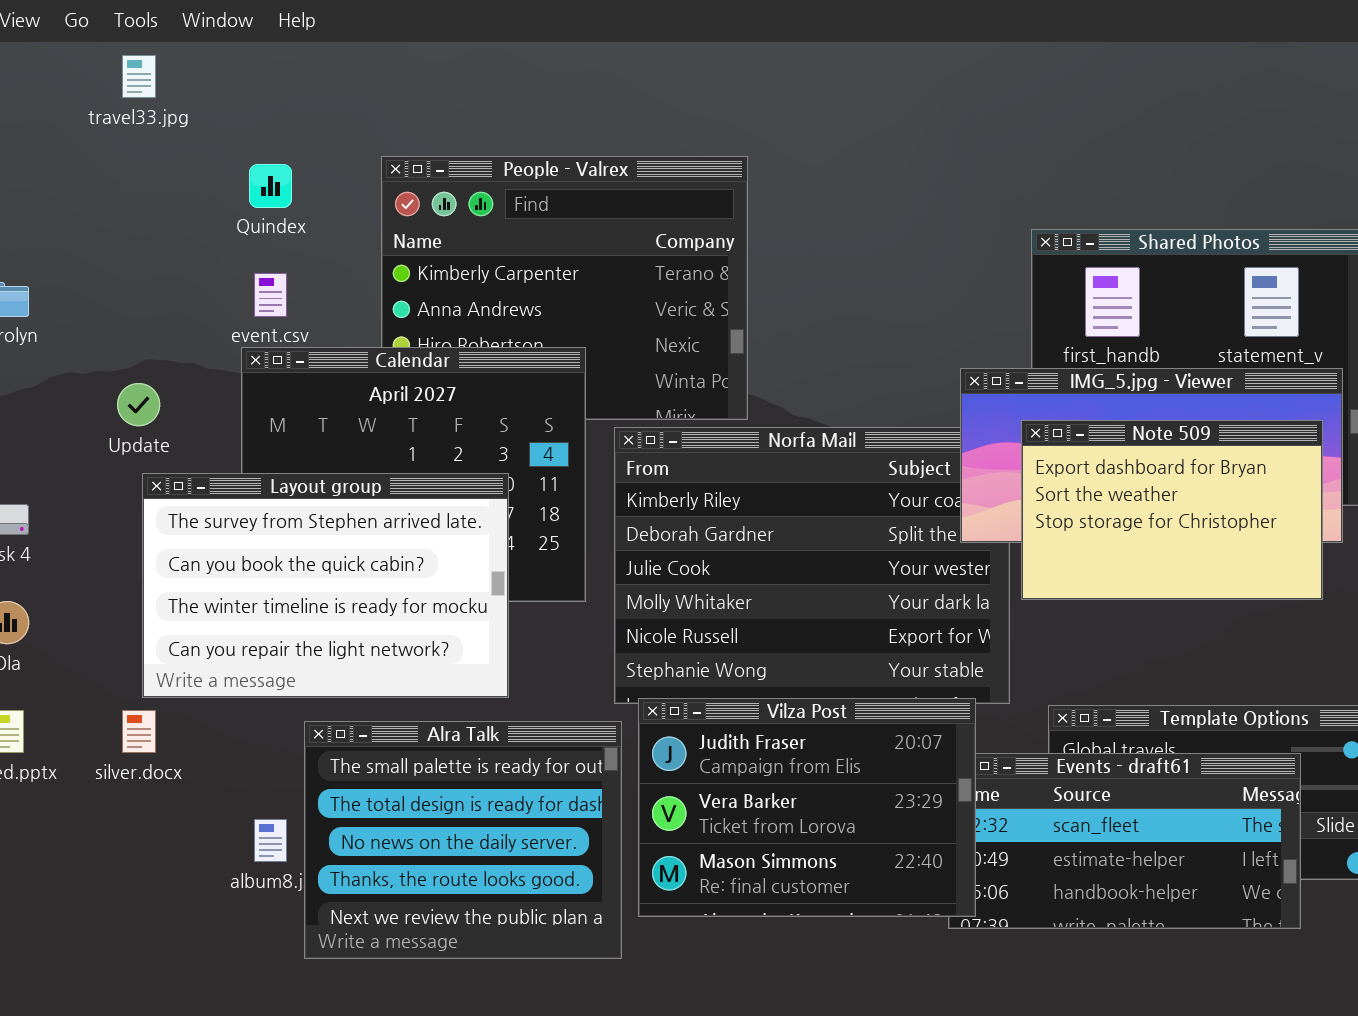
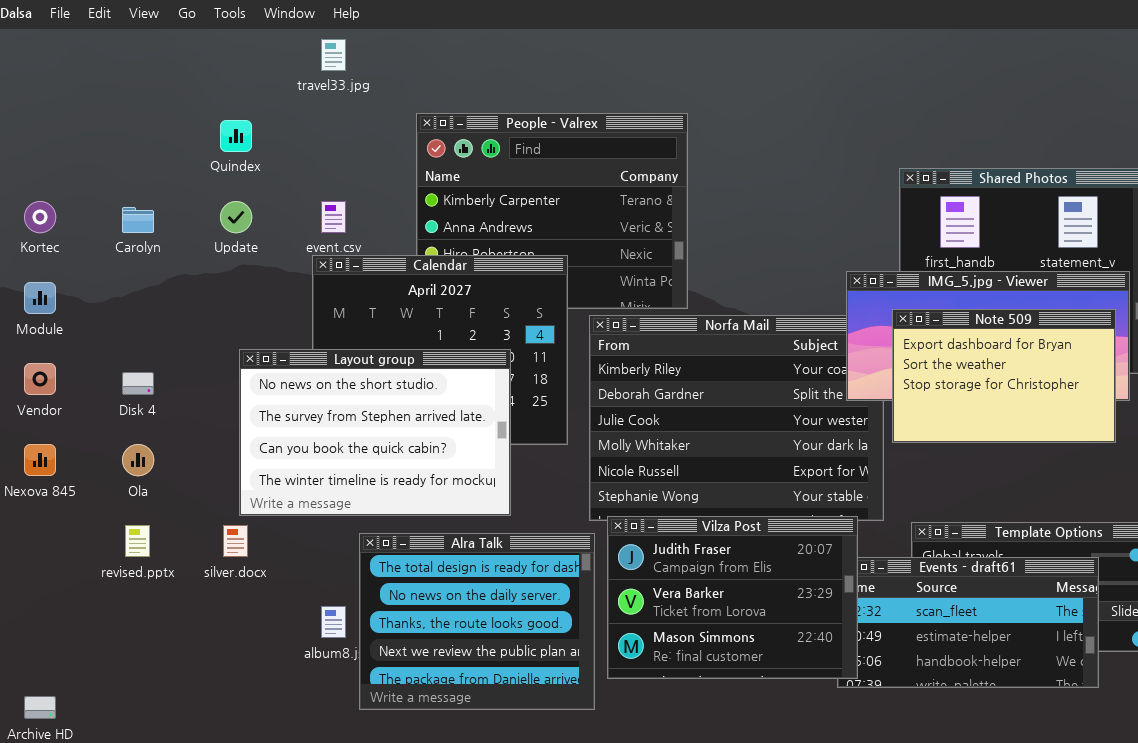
travel33.jpg: [122,55,156,98] -> [321,39,346,71], moved
Quindex: [249,164,292,208] -> [220,120,252,152], moved
Update: [117,383,160,426] -> [220,201,252,233], moved
Layout group: [142,473,509,698] -> [239,349,511,516], scrolled up 1 row
Alra Talk: [304,721,622,959] -> [359,533,595,710], scrolled down 1 row

